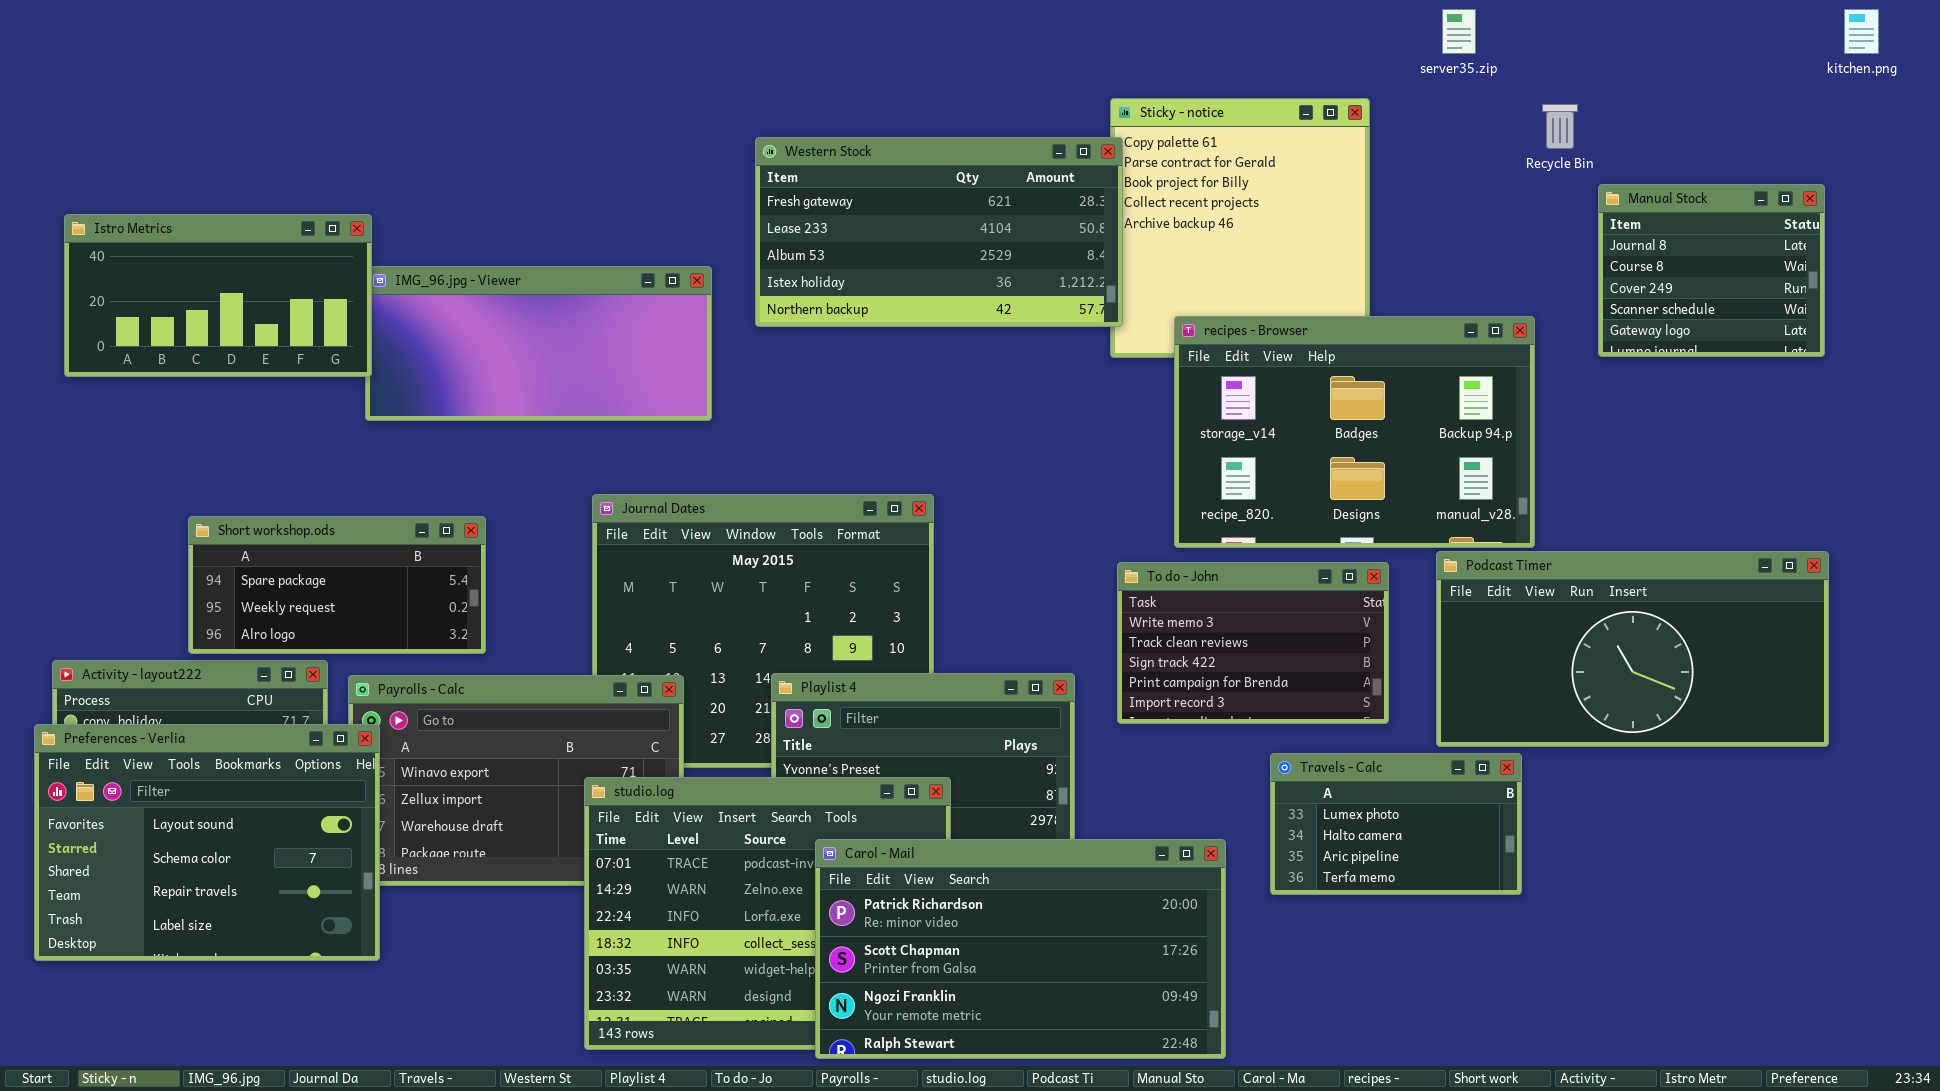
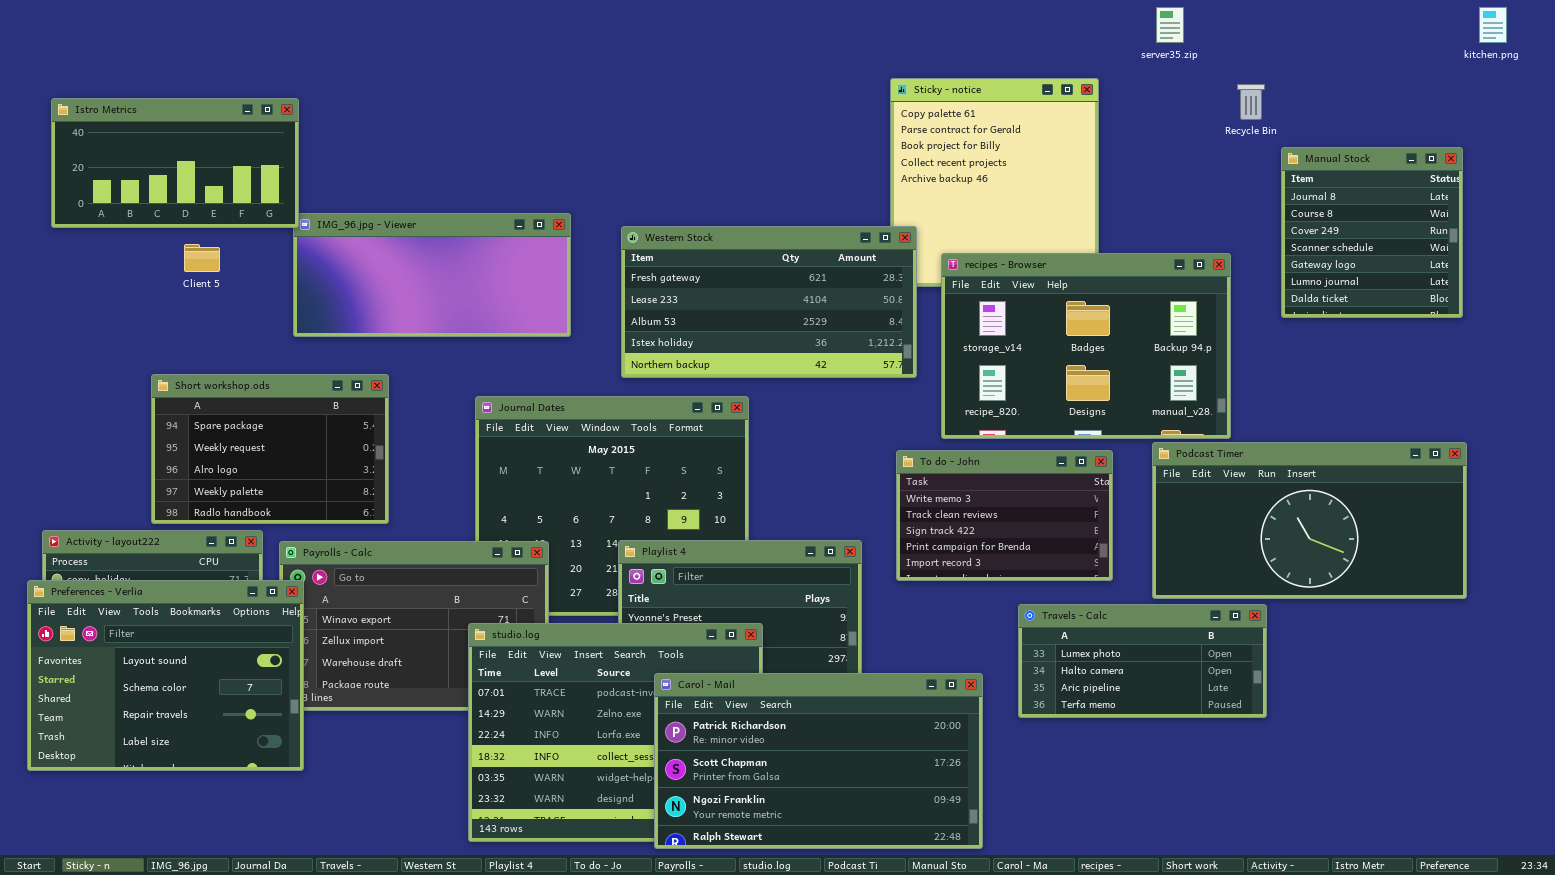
Western Stock: [755,137,1123,327] -> [621,226,917,378], moved
Manual Stock: [1598,184,1825,357] -> [1281,147,1463,318], resized
Istro Metrics: [64,214,372,377] -> [51,98,299,228], moved
Short workshop.ods: [188,516,486,654] -> [151,374,389,524], resized
Travels - Calc: [1270,753,1522,895] -> [1018,604,1267,718], resized

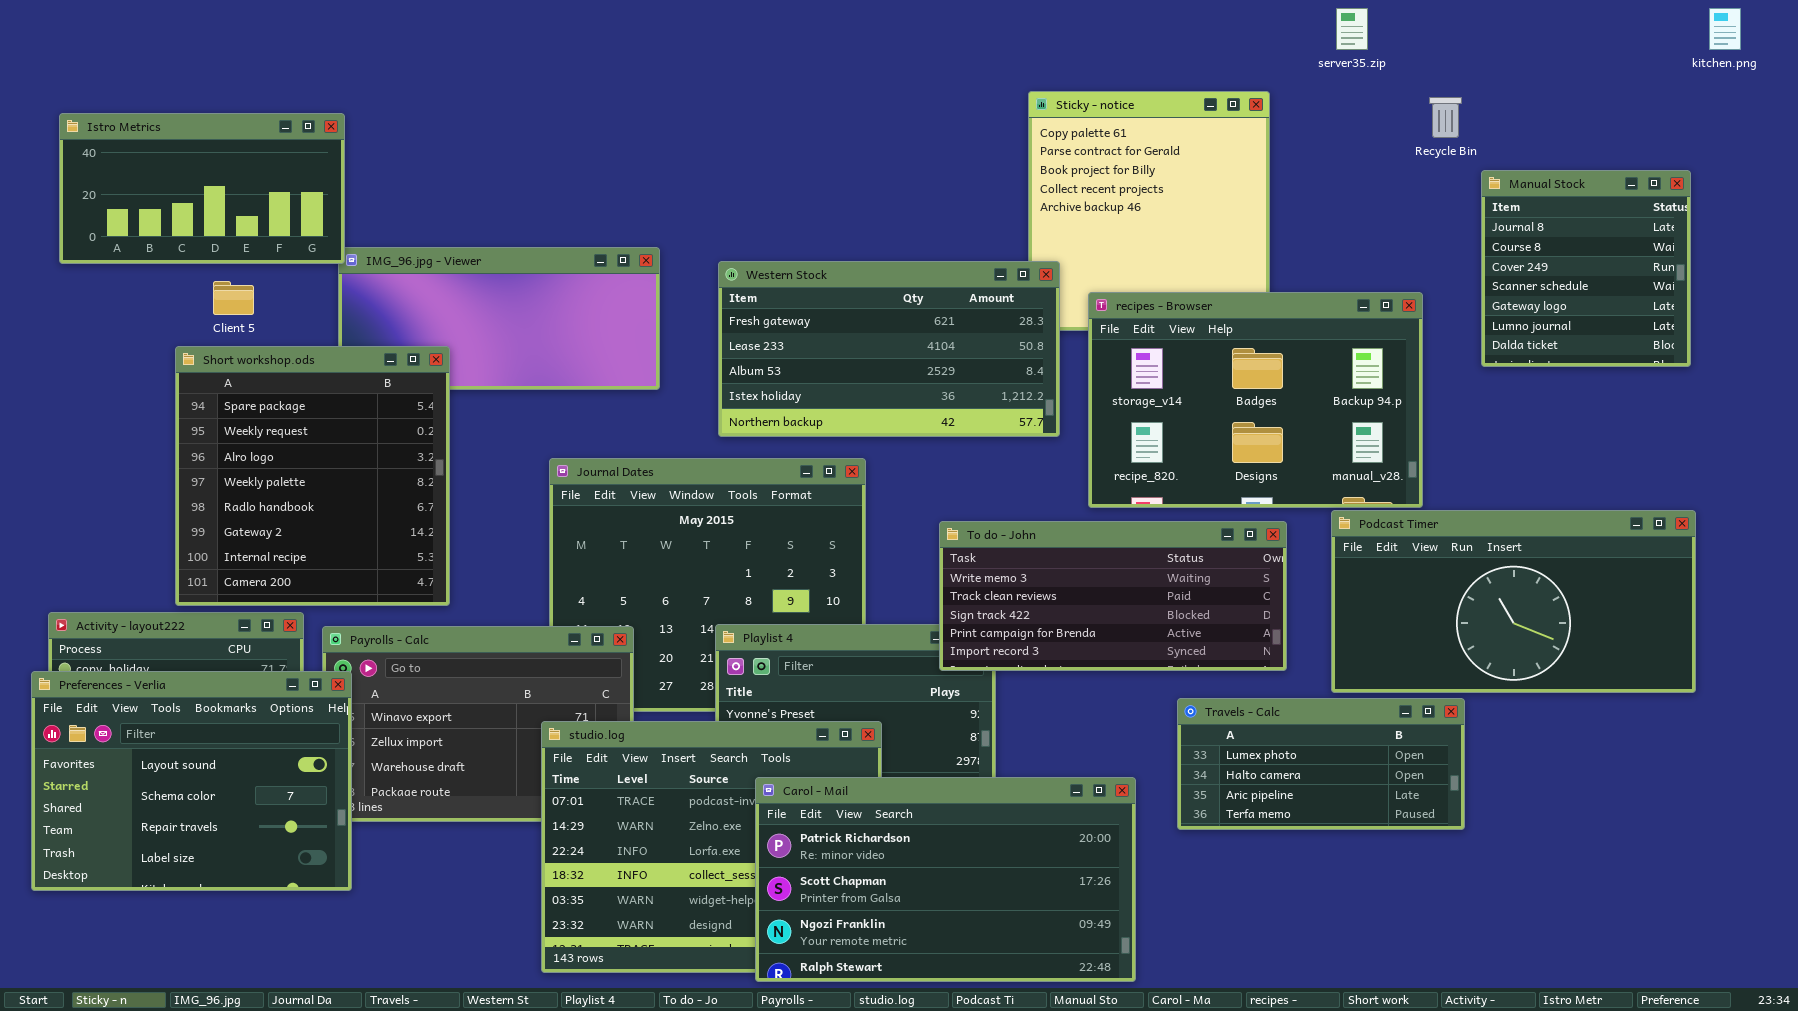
Short workshop.ods: [151,374,389,524] -> [175,346,450,606], resized
To do - John: [896,450,1113,581] -> [939,521,1287,671], resized

